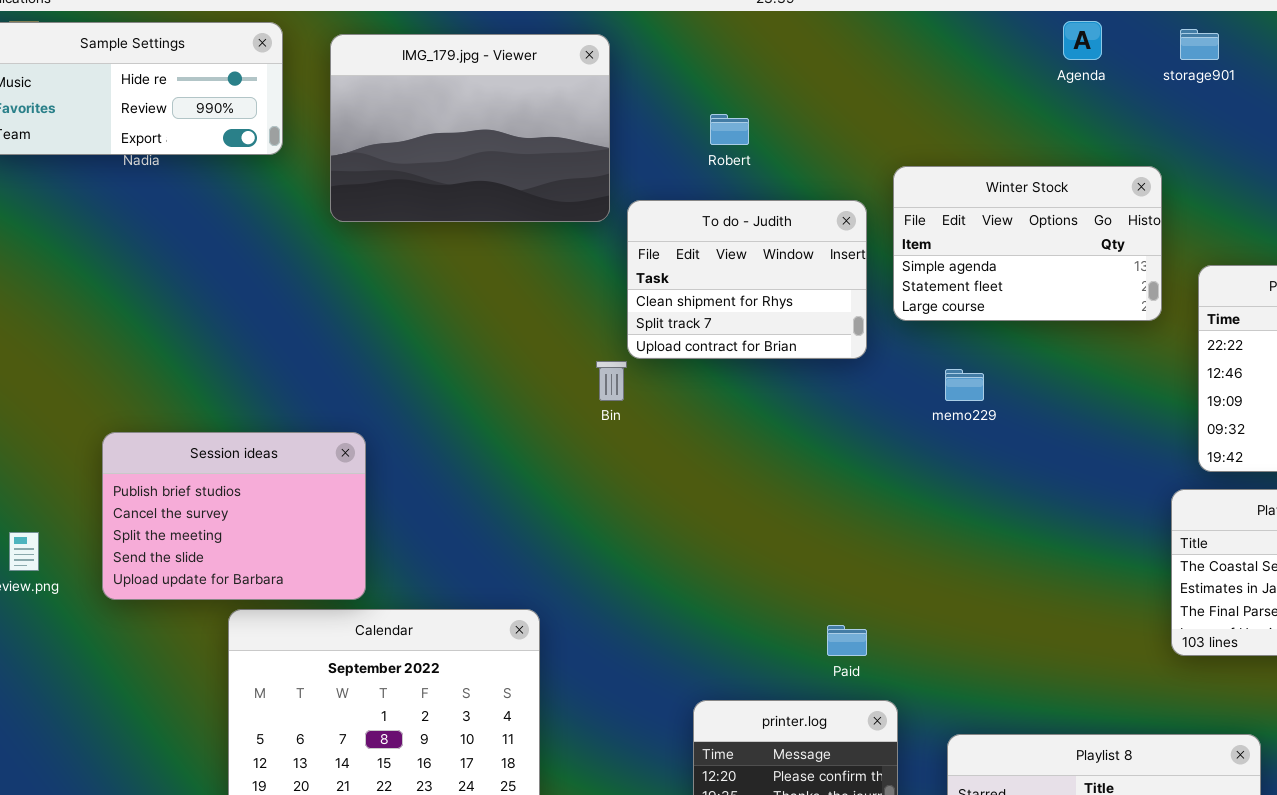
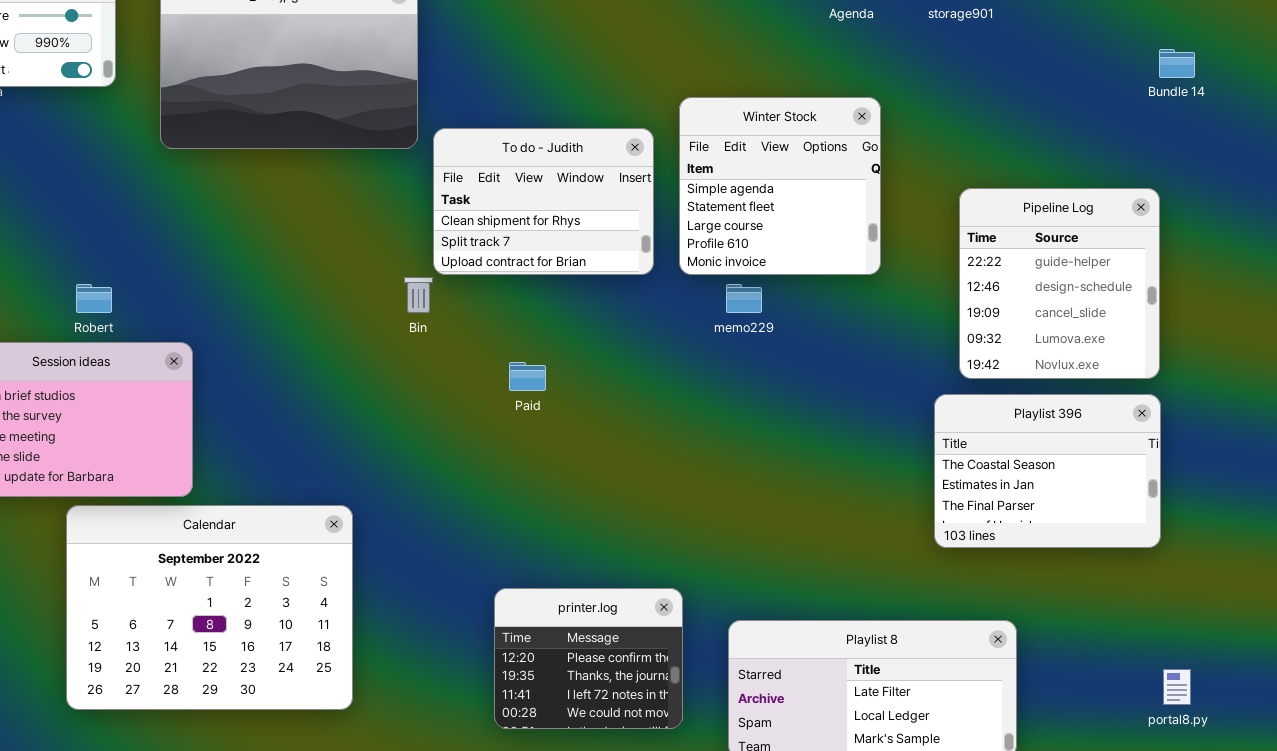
Robert: [710,114,749,145] -> [76,284,112,313], moved
Winter Stock: [893,166,1162,321] -> [679,97,881,275], resized
Paid: [827,625,867,656] -> [509,362,546,391], moved

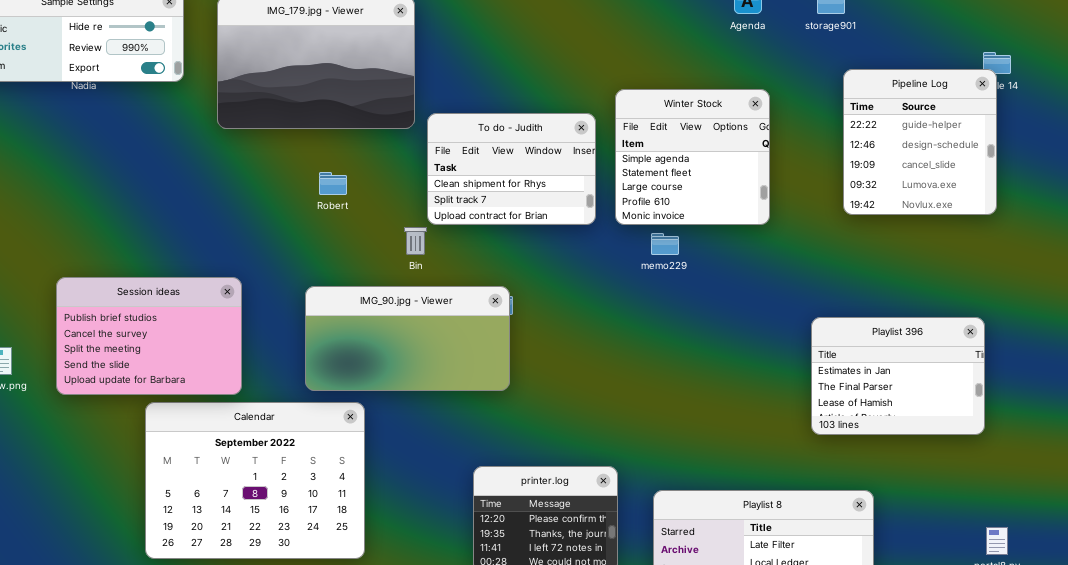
Pipeline Log: [959,188,1160,379] -> [843,69,997,215], moved
Robert: [76,284,112,313] -> [319,172,347,195], moved
IMG_90.jpg - Viewer: none -> [305,286,510,391], opened
Playlist 396: [934,394,1161,548] -> [811,317,985,435], scrolled down 1 row

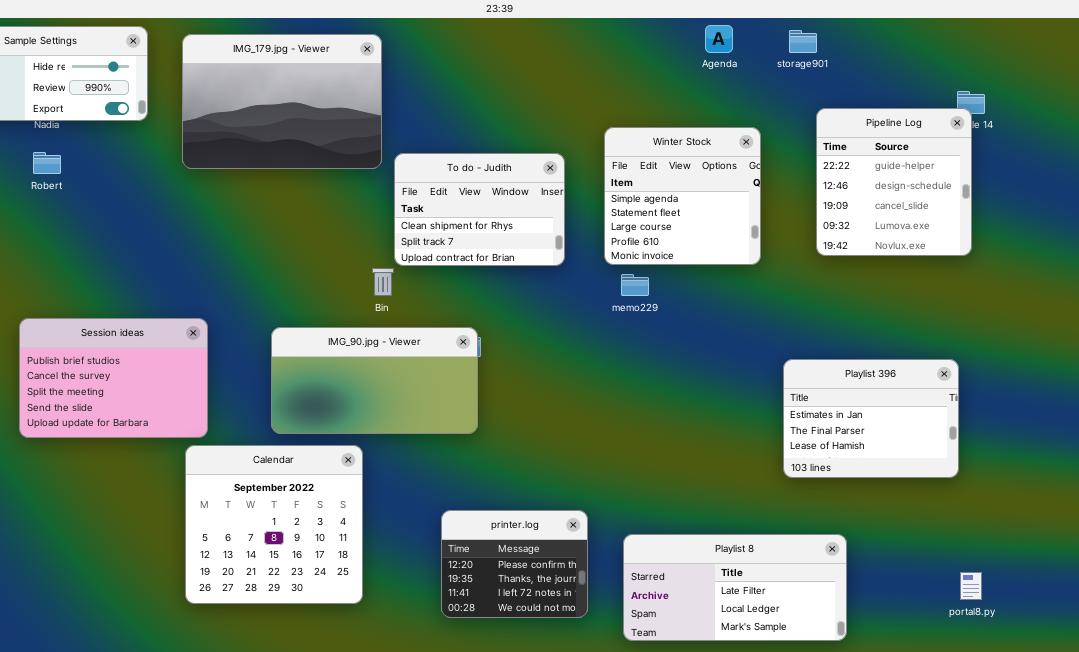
Winter Stock: [615,89,770,225] -> [604,127,761,265], moved
Robert: [319,172,347,195] -> [33,152,61,174], moved
Calendar: [145,402,365,559] -> [185,445,363,604], moved, resized

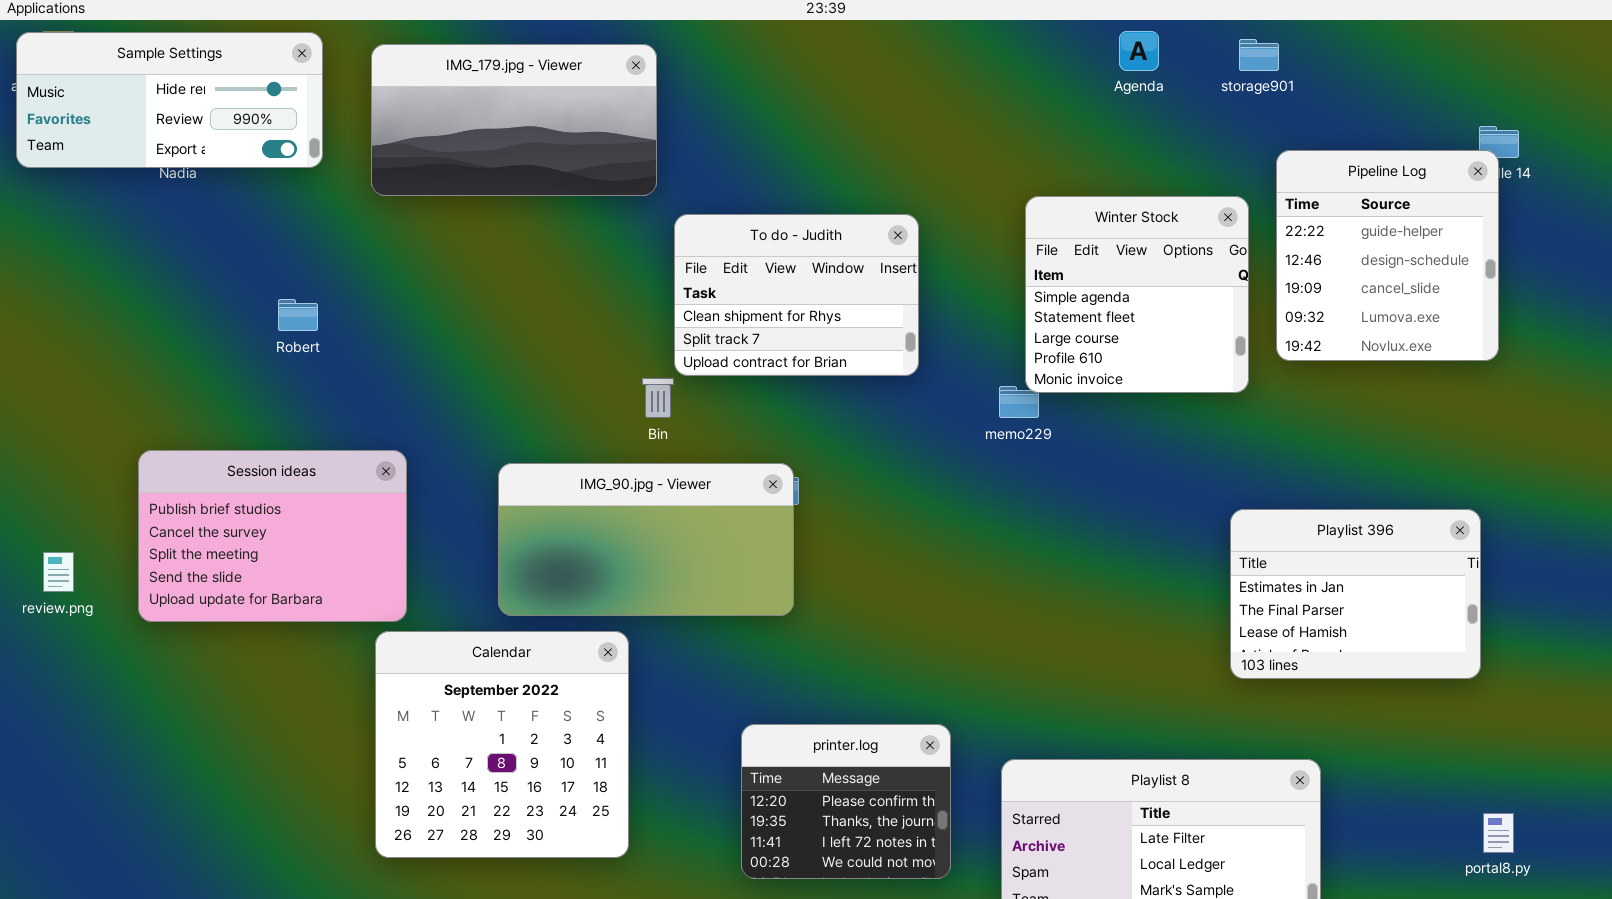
IMG_179.jpg - Viewer: [182,34,382,169] -> [371,44,657,196], resized
Winter Stock: [604,127,761,265] -> [1025,196,1249,393], moved
Robert: [33,152,61,174] -> [278,299,318,331], moved

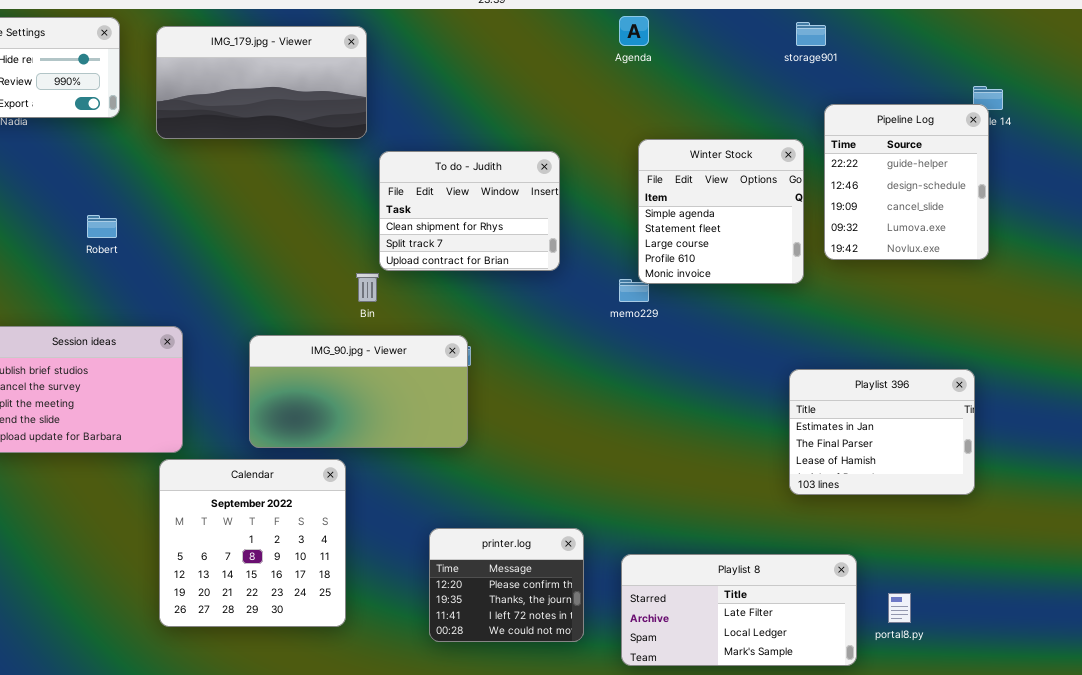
Agenda: [1119,31,1159,71] -> [619,16,649,46], moved
portal8.py: [1483,813,1514,853] -> [888,593,911,623], moved

